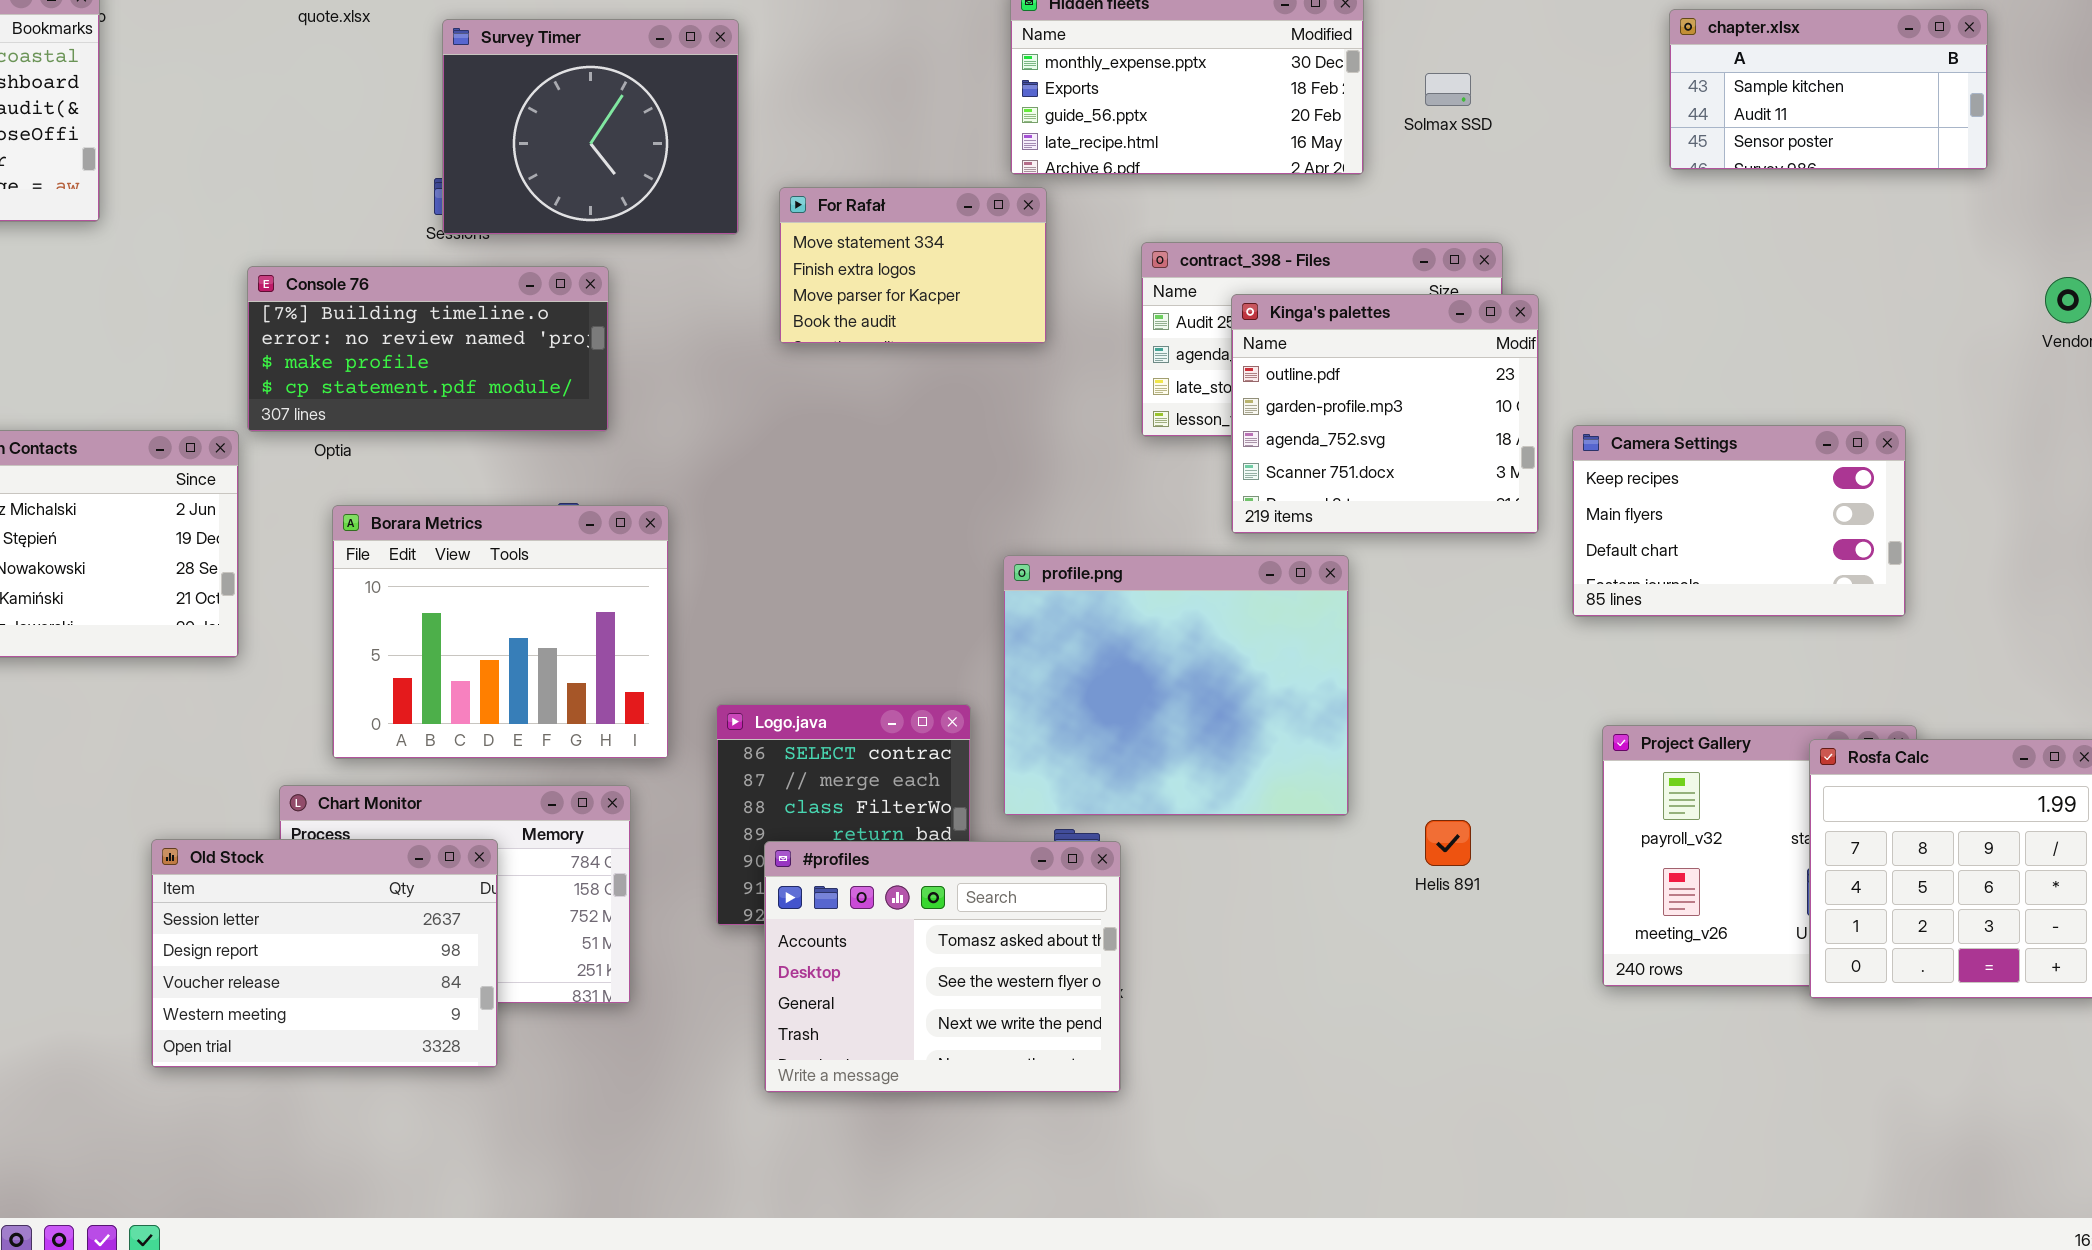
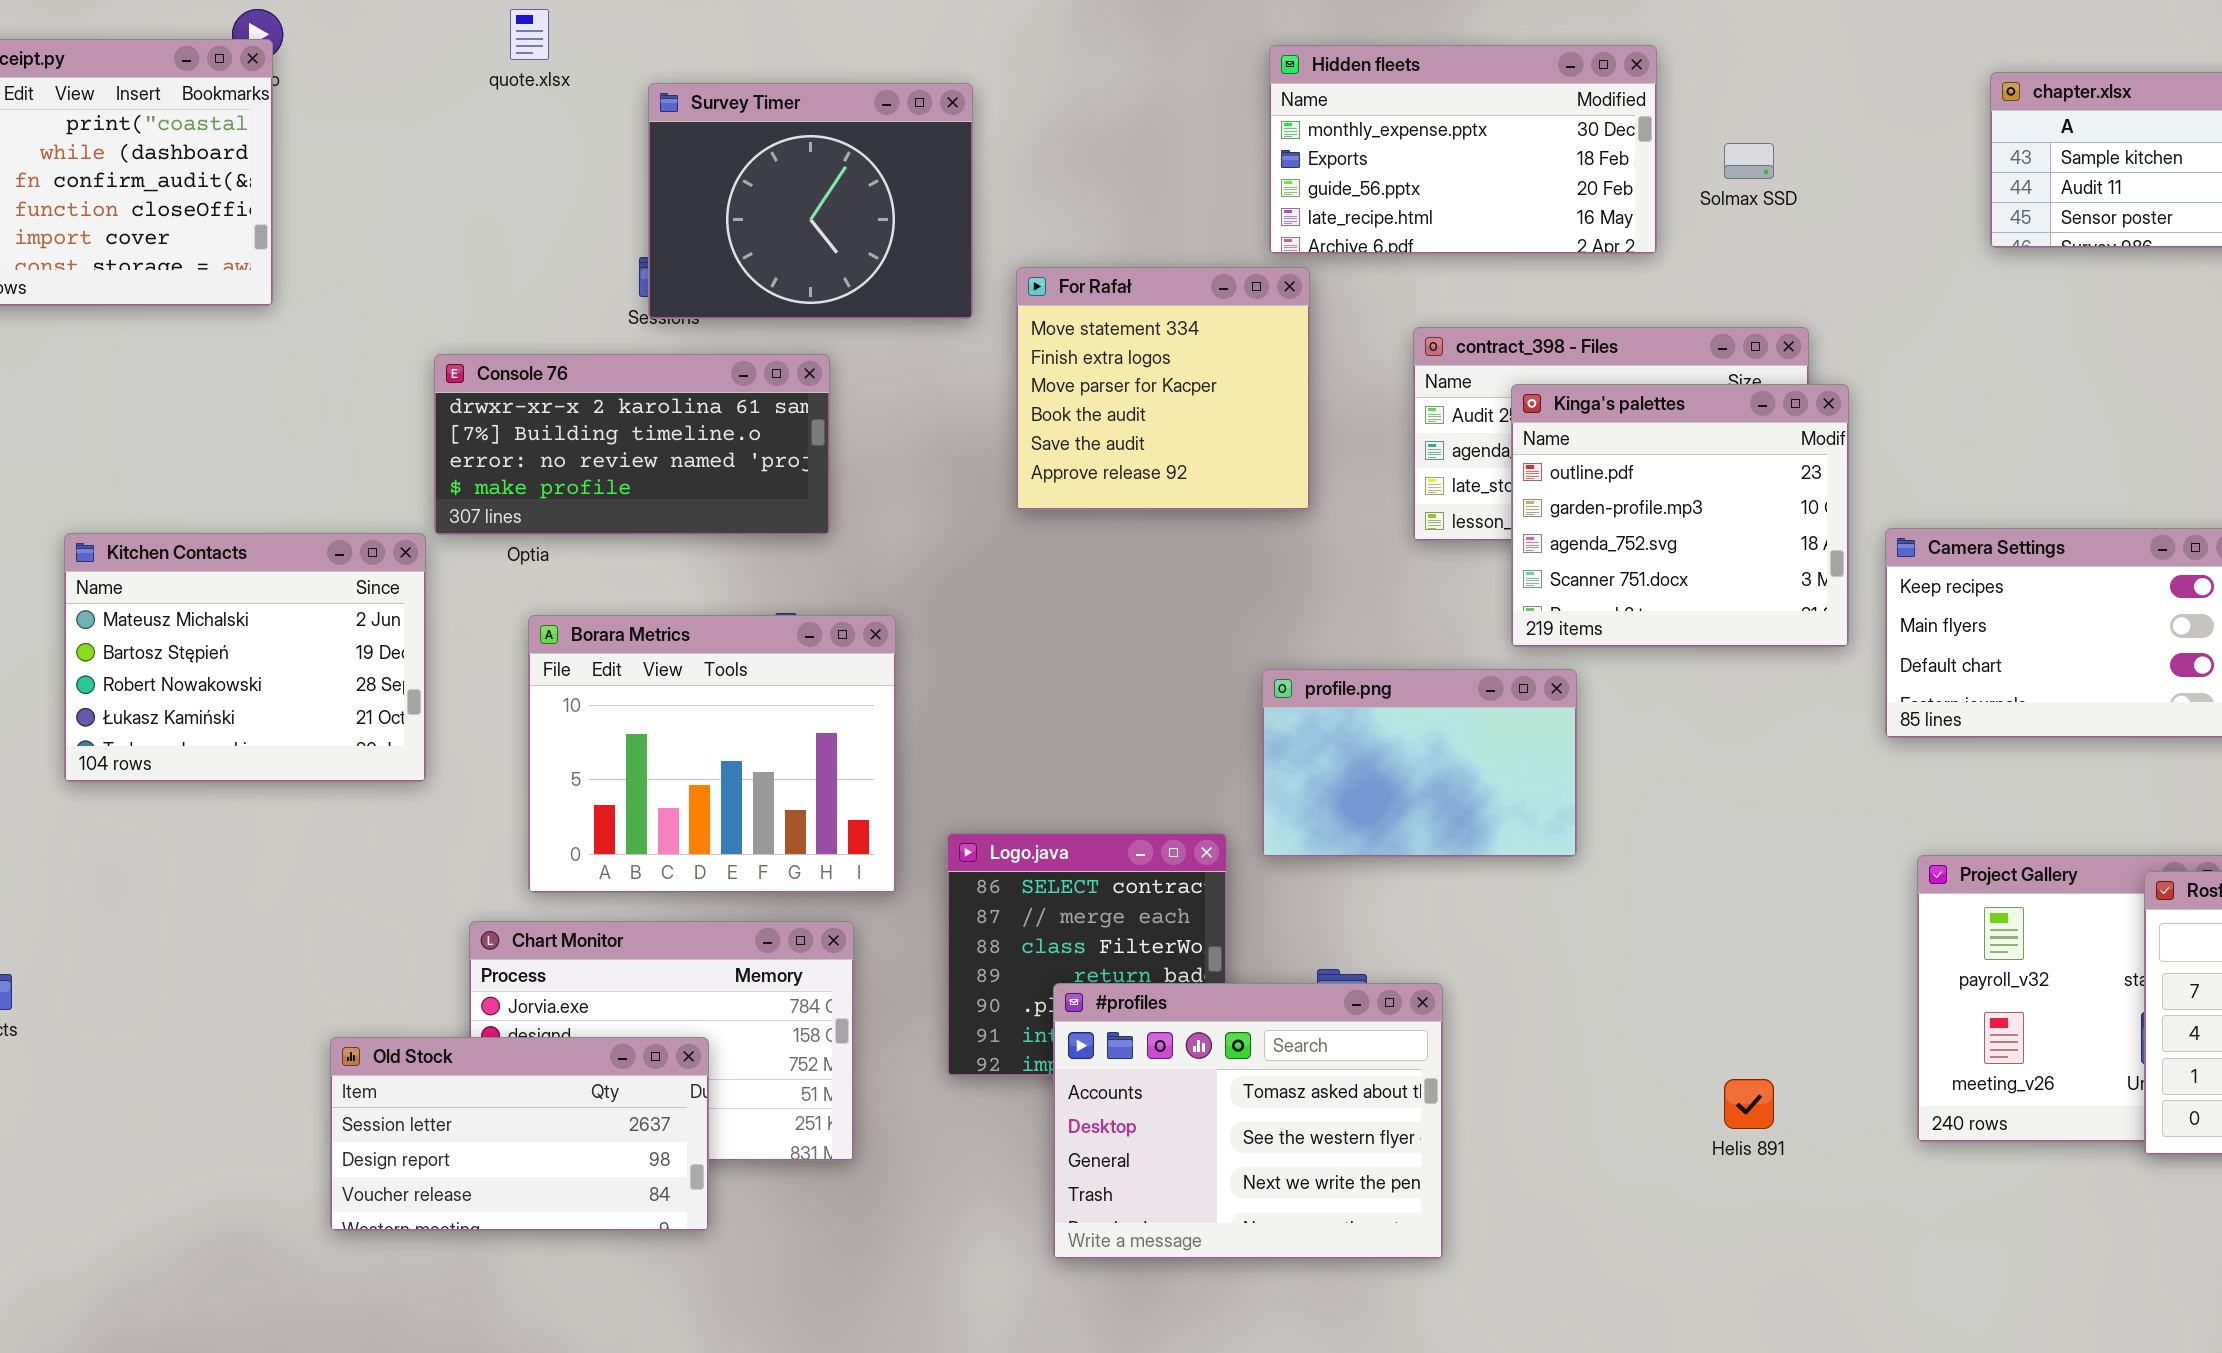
For Rafał: [779,187,1047,344] -> [1016,267,1310,510], resized
Console 76: [247,266,609,432] -> [434,354,830,535], scrolled up 1 row
profile.png: [1003,555,1349,816] -> [1262,669,1577,857], resized
Helis 891: [1425,820,1471,866] -> [1724,1079,1774,1129], moved
Old Stock: [151,839,498,1068] -> [330,1037,709,1231], resized
#profiles: [764,841,1121,1093] -> [1053,983,1443,1259], moved

